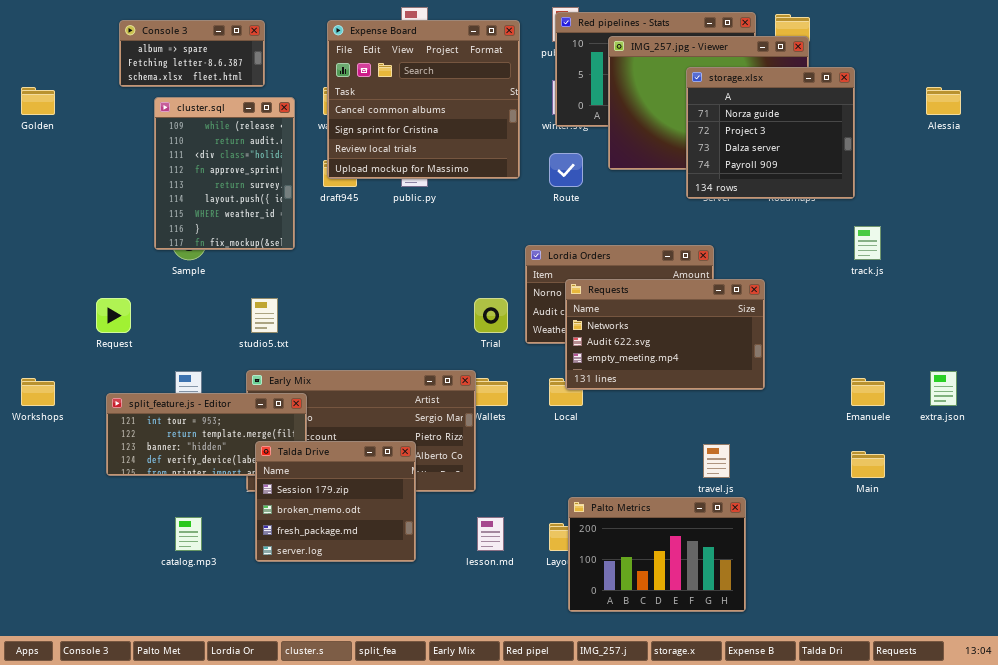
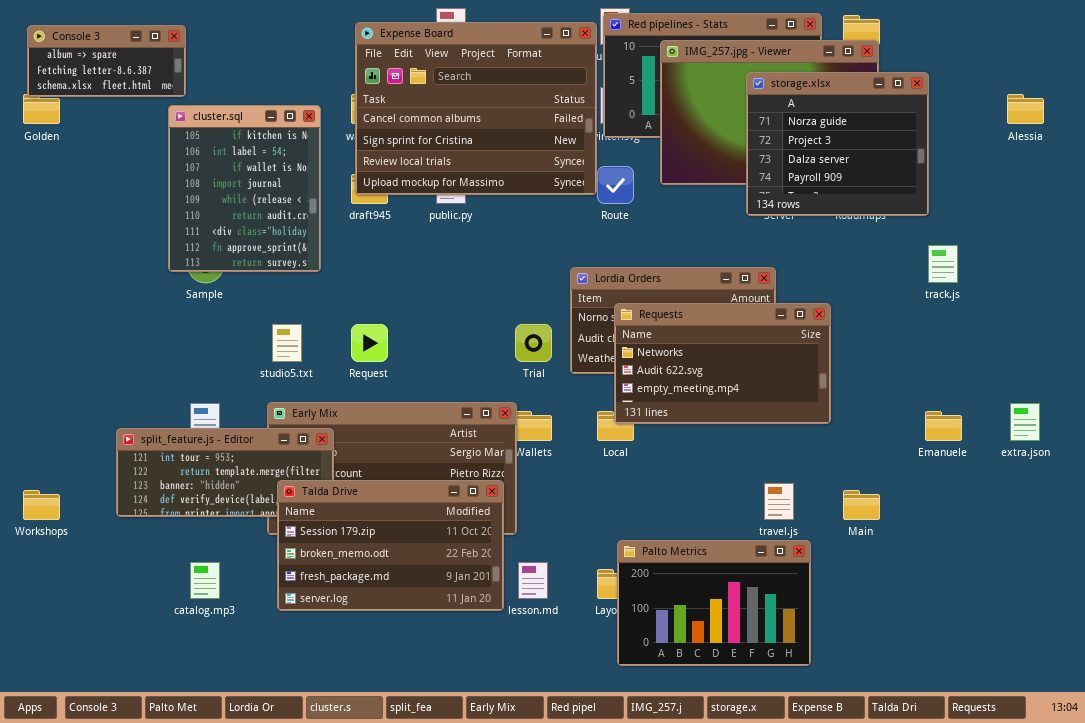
Console 3: [119,20,265,87] -> [27,25,186,97], moved
Expense Board: [327,20,520,179] -> [355,22,597,195], resized
cluster.sql: [154,97,295,250] -> [168,105,321,272], scrolled up 4 rows
Request: [96,298,131,333] -> [351,324,388,362], moved
Workshops: [21,378,55,406] -> [23,490,60,520], moved
Talda Drive: [255,441,416,562] -> [277,480,504,611], resized
Main: [851,451,885,478] -> [843,490,880,520], moved

